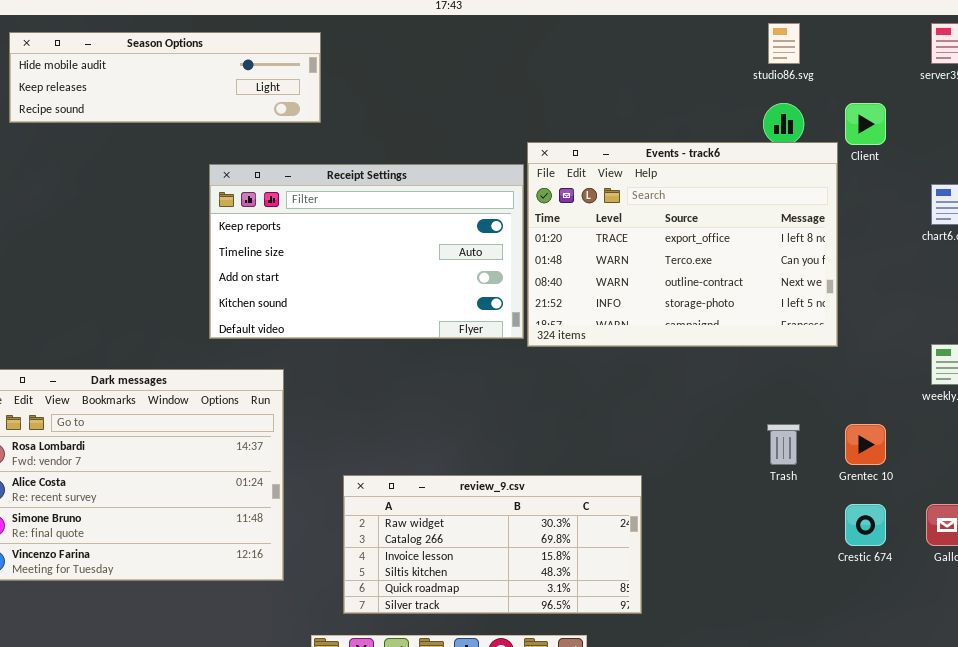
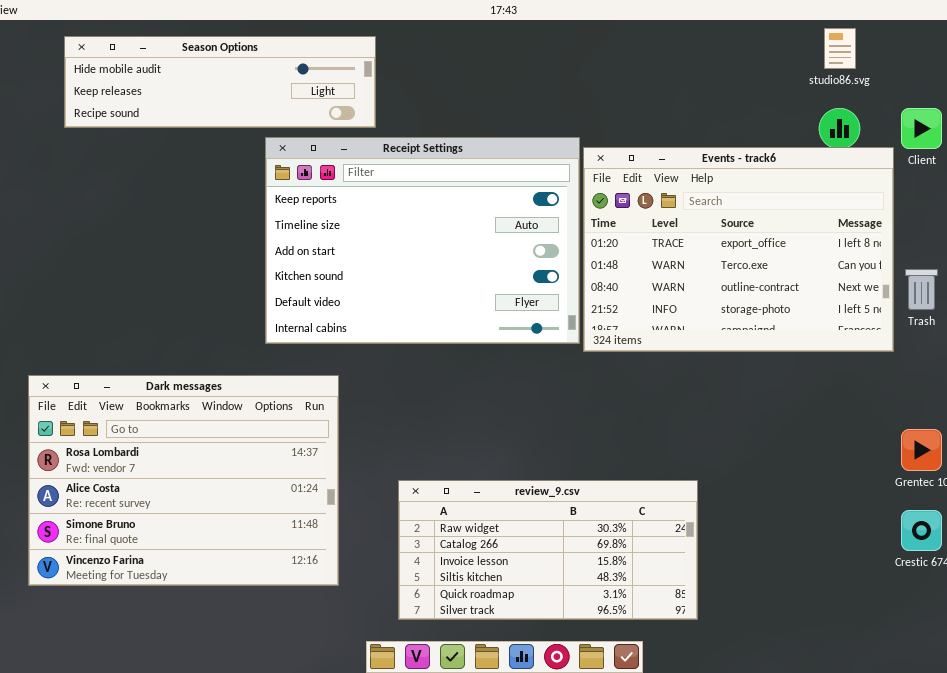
Receipt Settings: [209,164,524,339] -> [265,137,580,344], resized
Trash: [767,424,800,465] -> [905,269,938,310], moved

